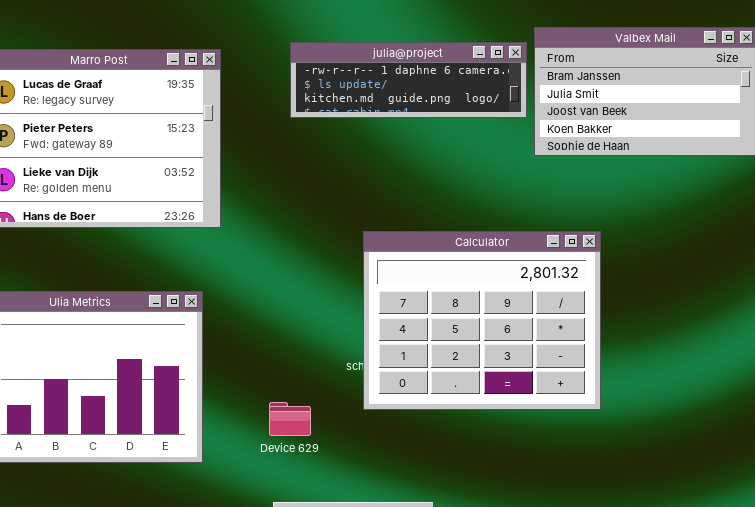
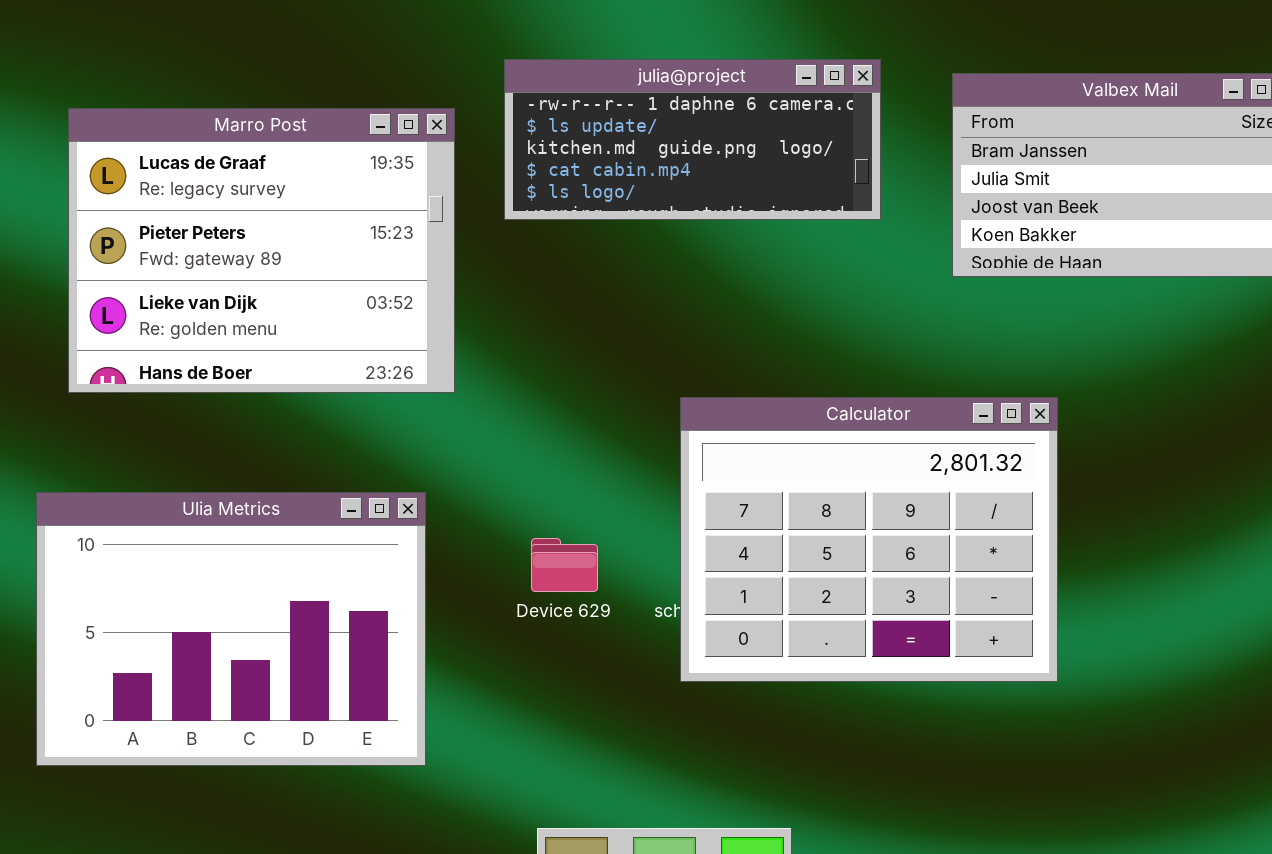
julia@project: [290,42,527,118] -> [504,59,881,220], moved, resized
Device 629: [269,402,311,436] -> [531,538,598,592], moved

